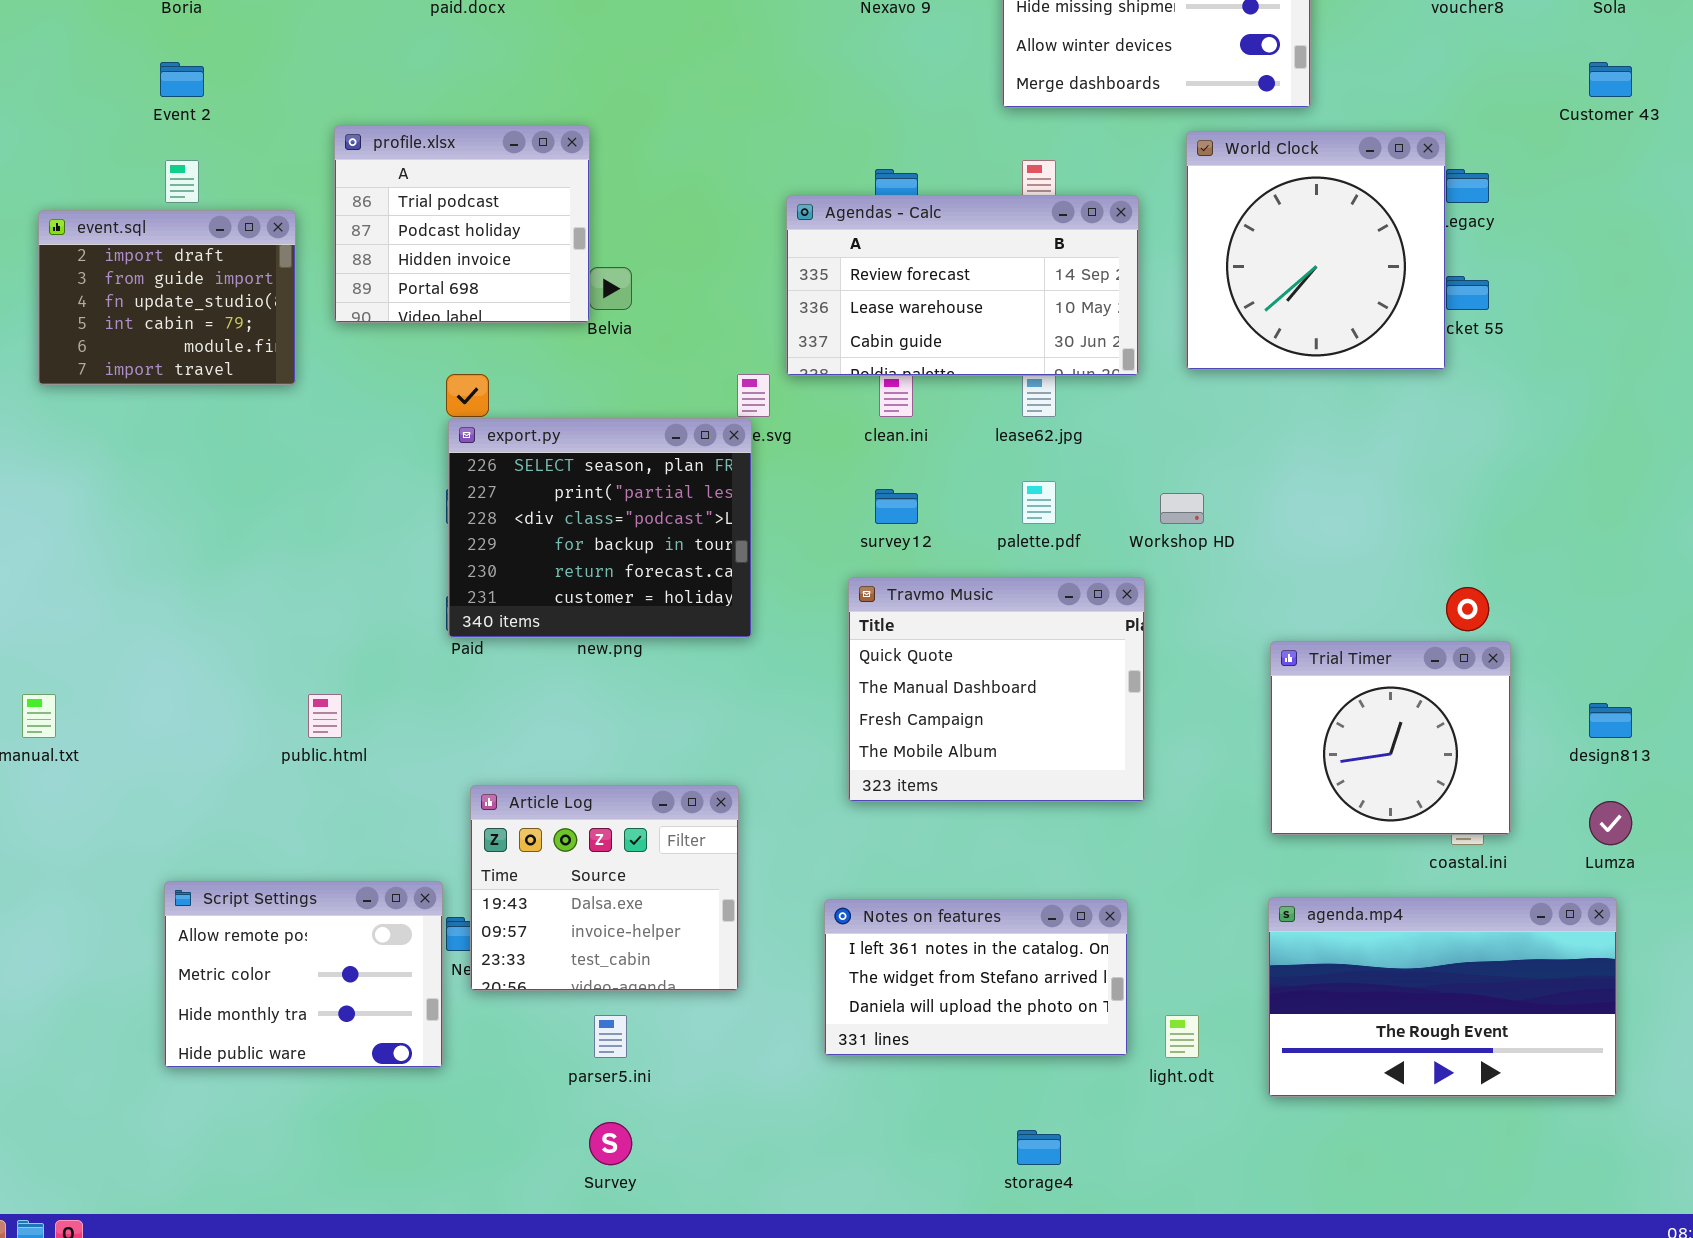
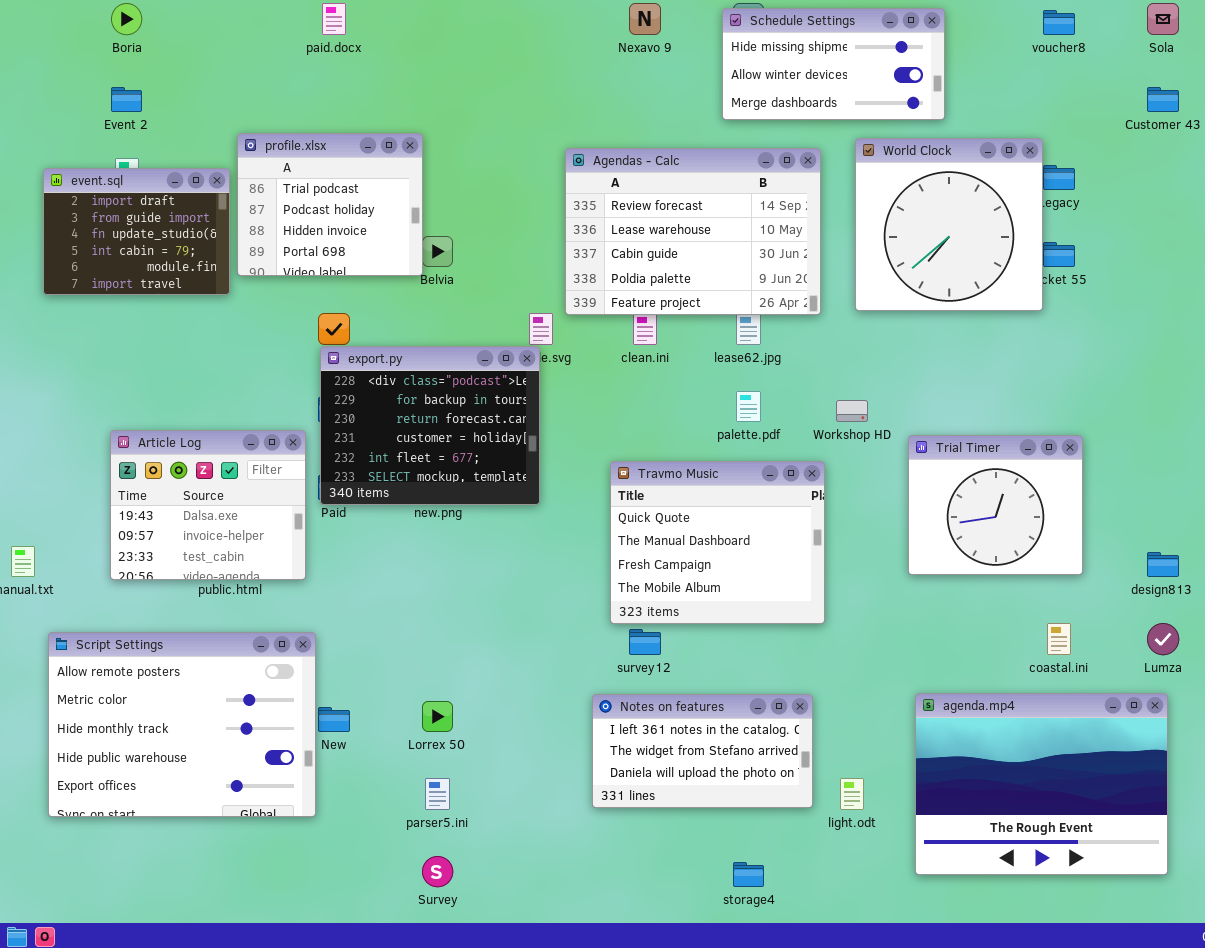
Agendas - Calc: [786,195,1139,376] -> [565,148,821,315], resized
event.sql: [38,210,296,385] -> [43,168,230,295], moved
export.py: [448,418,752,638] -> [320,346,540,505], scrolled down 2 rows
survey12: [875,489,918,524] -> [629,629,661,655], moved
Trial Timer: [1270,641,1511,835] -> [908,435,1083,575], moved
Article Log: [470,785,739,991] -> [110,430,306,580], moved
Script Settings: [164,881,443,1068] -> [48,632,316,817], resized
agenda.mp4: [1268,897,1617,1097] -> [915,693,1168,875], resized

